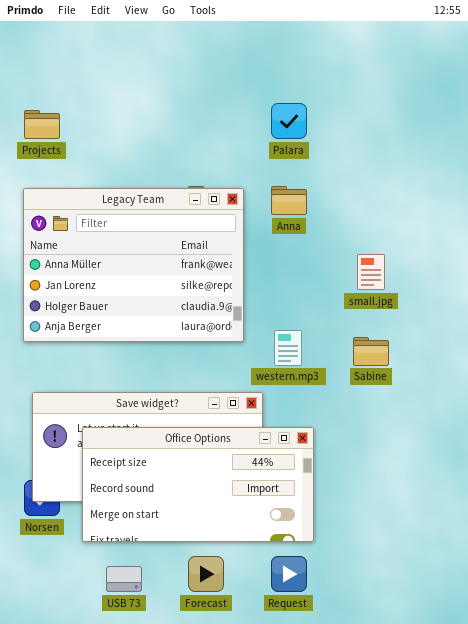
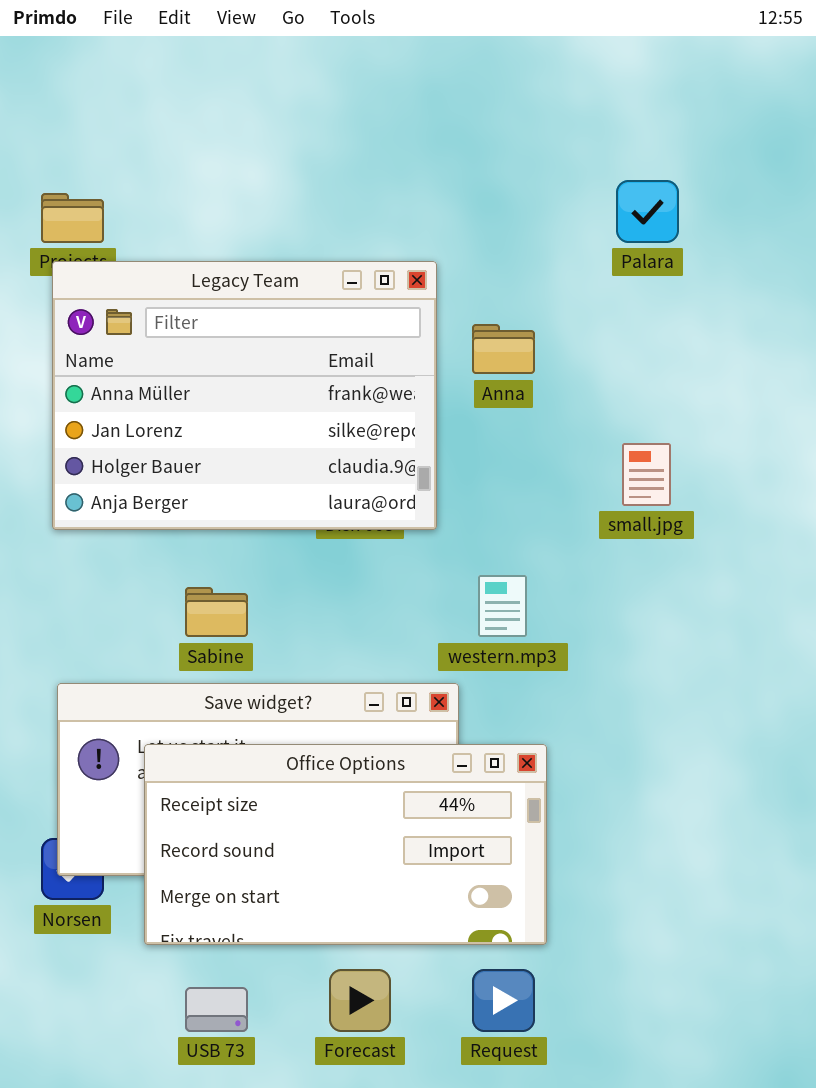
Palara: [271,103,307,139] -> [616,180,679,243], moved
Legacy Team: [23,188,244,342] -> [52,261,437,530], moved
Sabine: [353,337,389,366] -> [185,587,248,637], moved

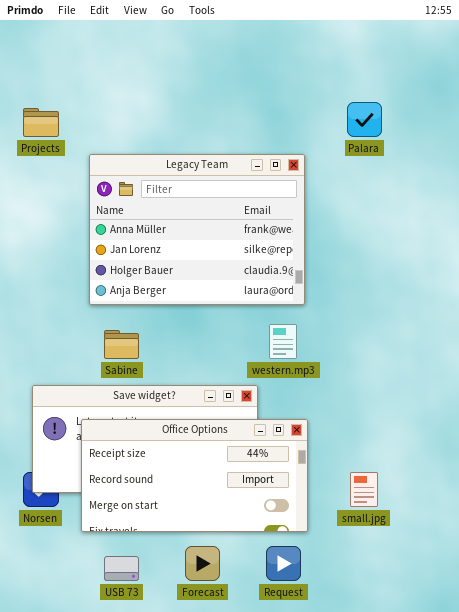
Legacy Team: [52,261,437,530] -> [89,154,305,305], moved
small.jpg: [622,443,671,506] -> [350,472,378,507], moved

